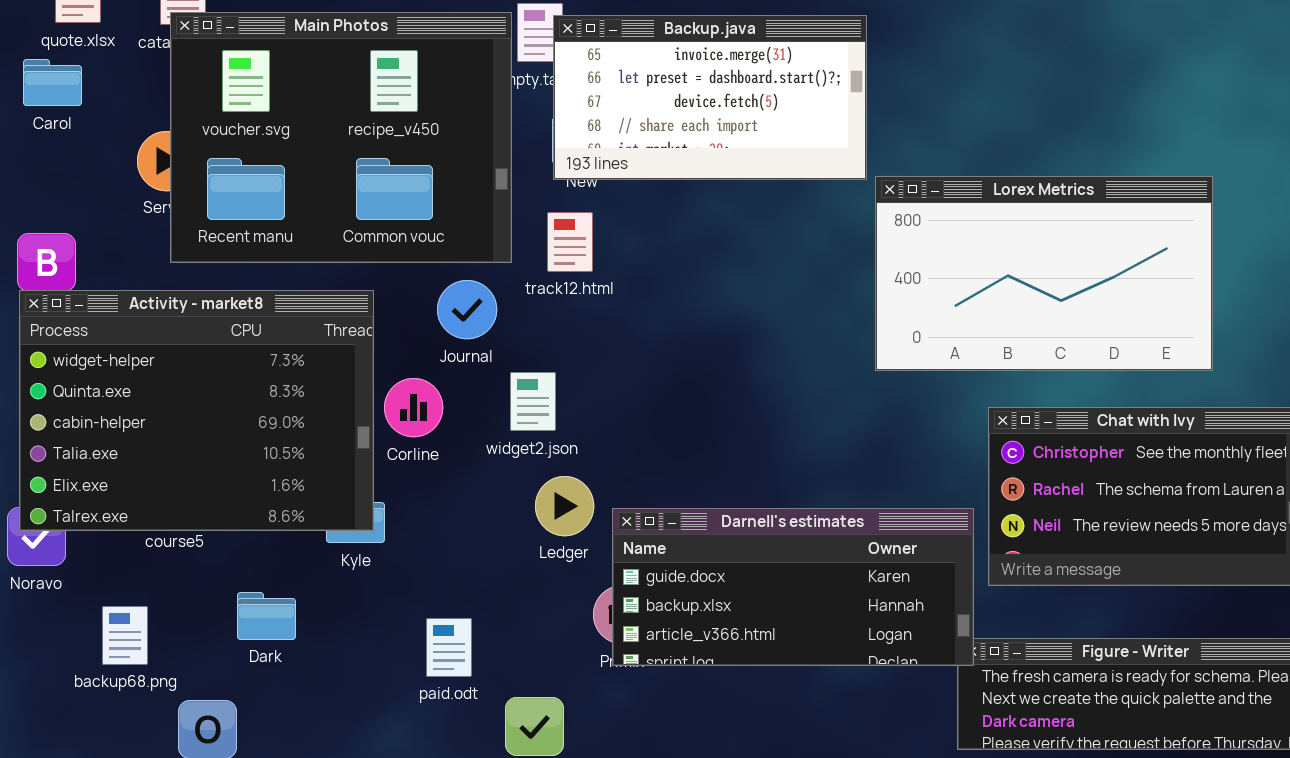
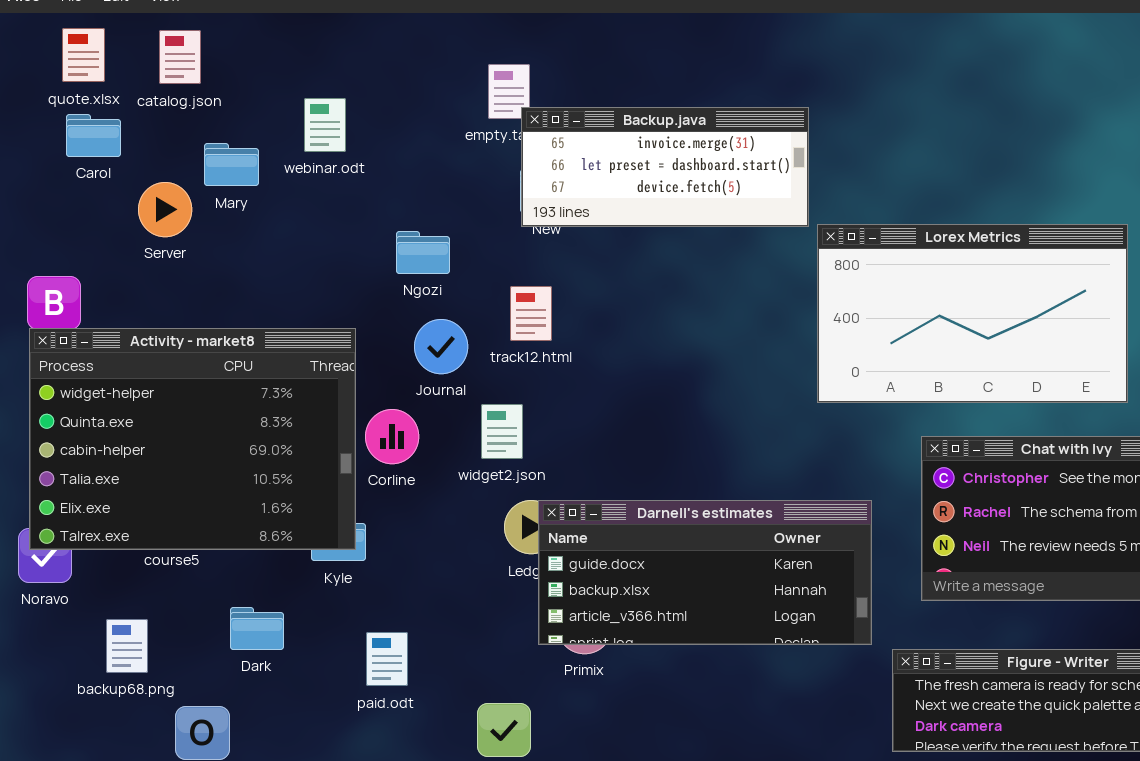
Main Photos: [170,12,512,263] -> none, closed
Backup.java: [553,15,867,180] -> [521,107,809,227], resized
Carol: [23,59,82,106] -> [66,114,121,157], moved
track12.html: [547,212,593,272] -> [510,286,552,341], moved
Darnell's estimates: [612,508,974,666] -> [538,500,872,645], moved
paid.odt: [426,618,472,677] -> [366,632,408,686], moved

